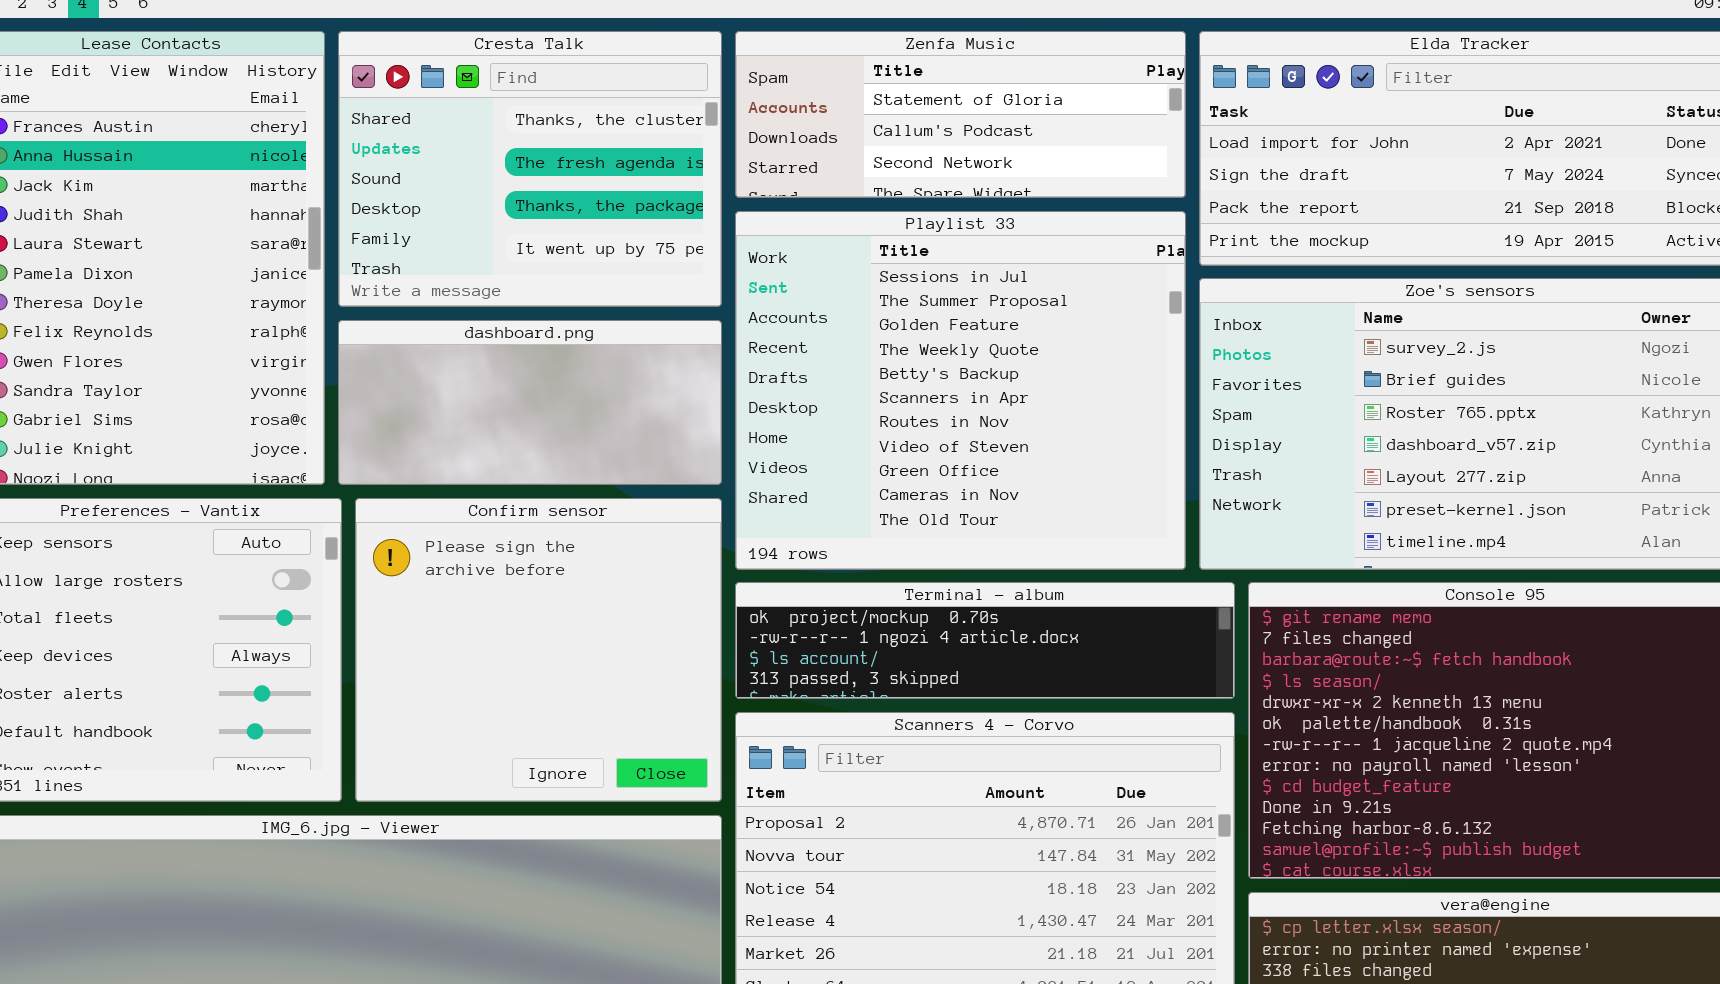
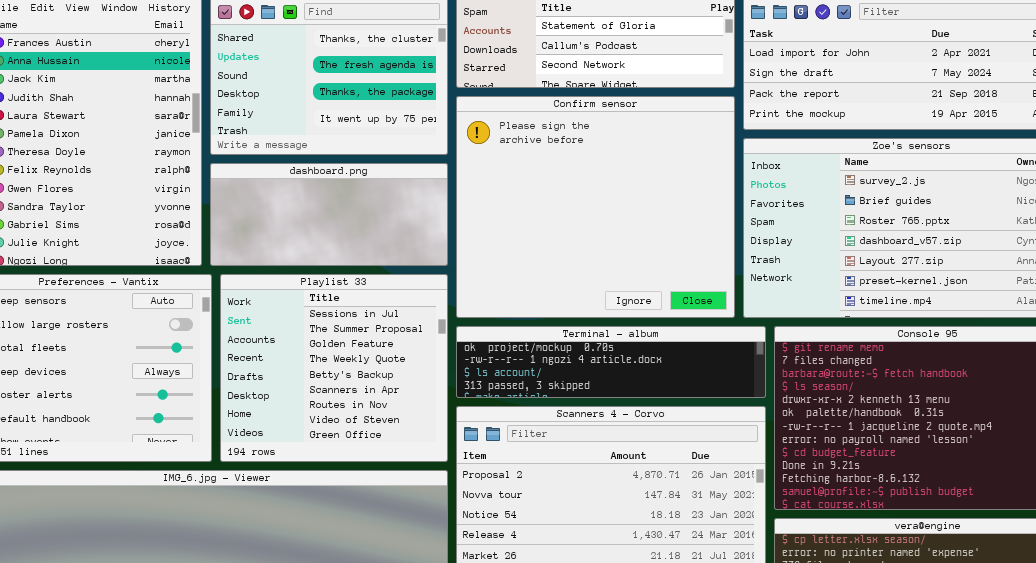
Playlist 33: [735,211,1186,570] -> [220,274,448,462], moved, resized
Confirm sensor: [355,498,722,802] -> [456,96,735,318], moved, resized

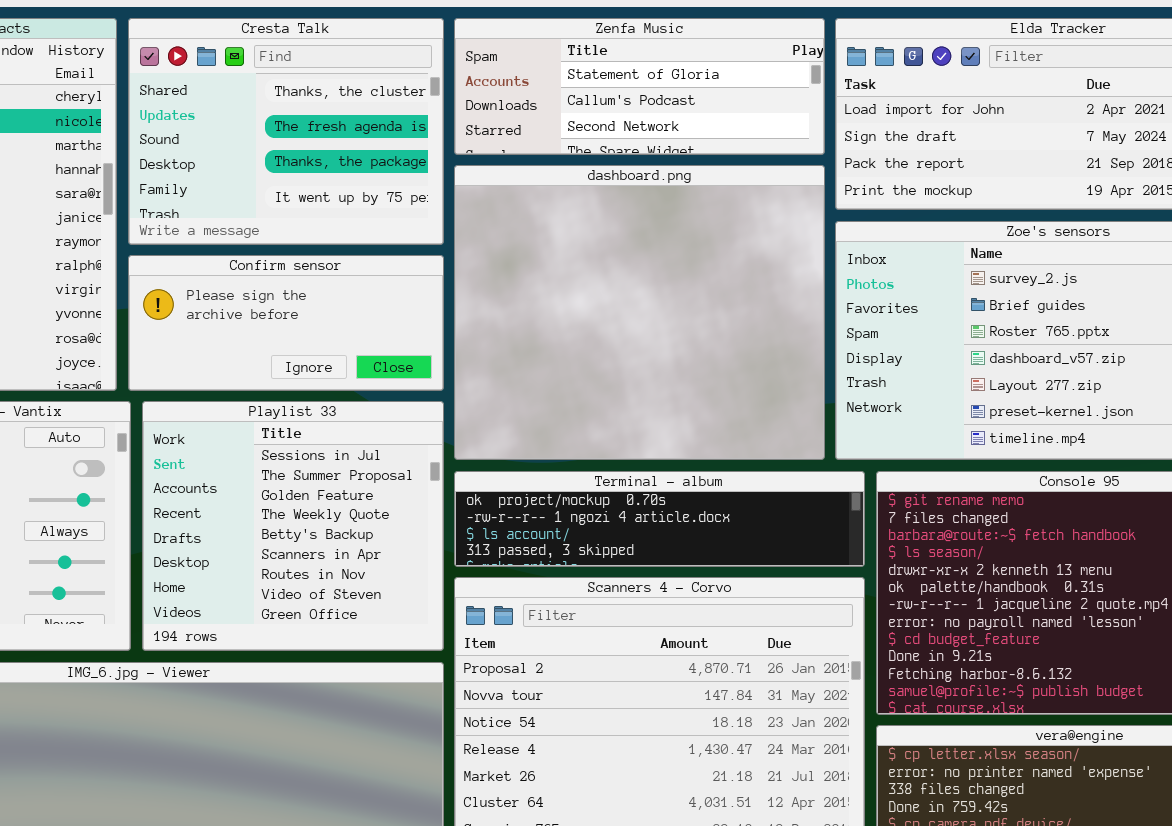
Confirm sensor: [456,96,735,318] -> [128,255,444,391], moved, resized
dashboard.png: [210,163,448,266] -> [454,165,825,460], moved, resized

